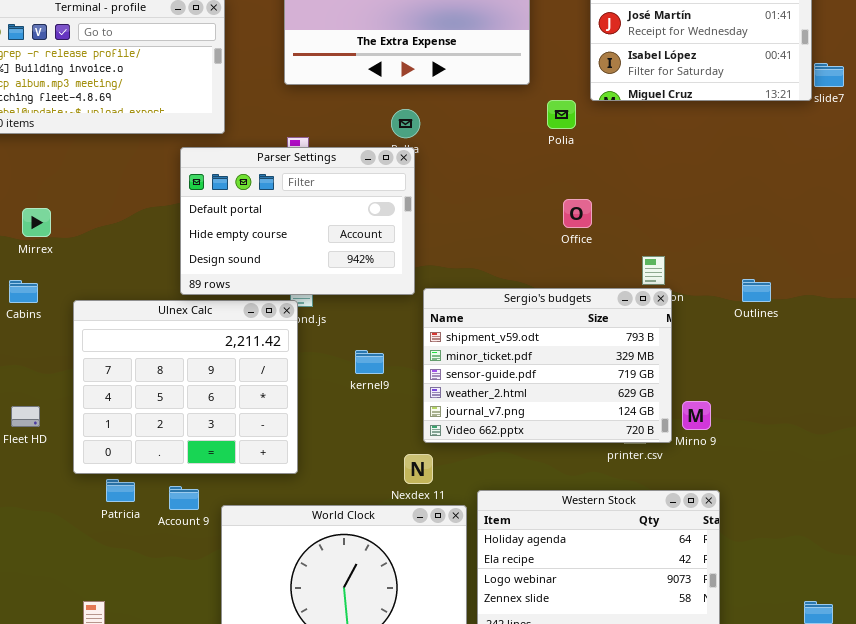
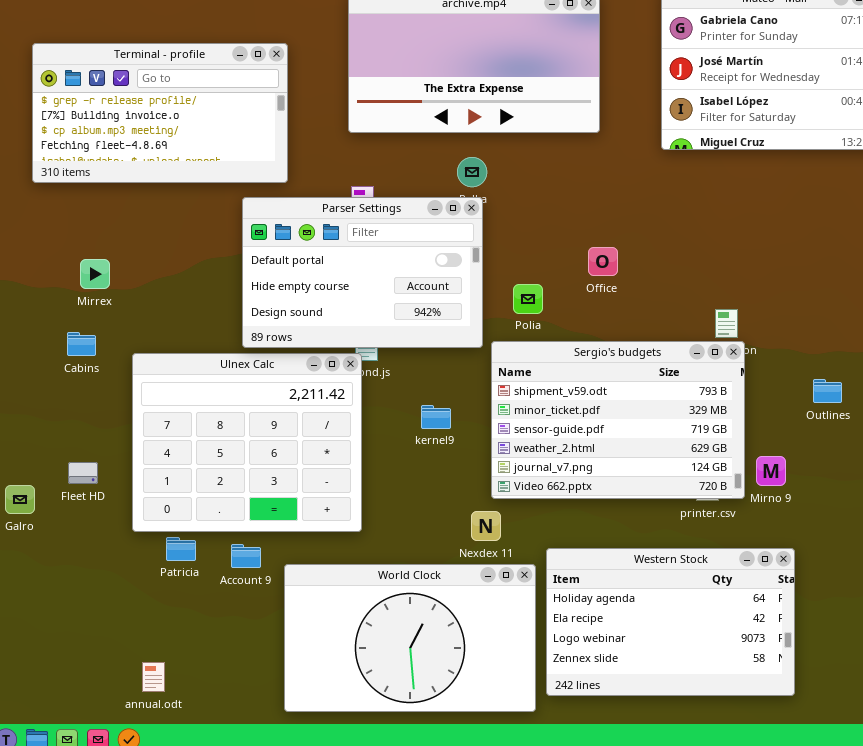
Polia: [547,100,576,129] -> [513,284,543,314], moved
Office: [563,199,592,228] -> [588,247,618,276], moved
Outlines: [742,279,771,302] -> [813,379,842,403], moved

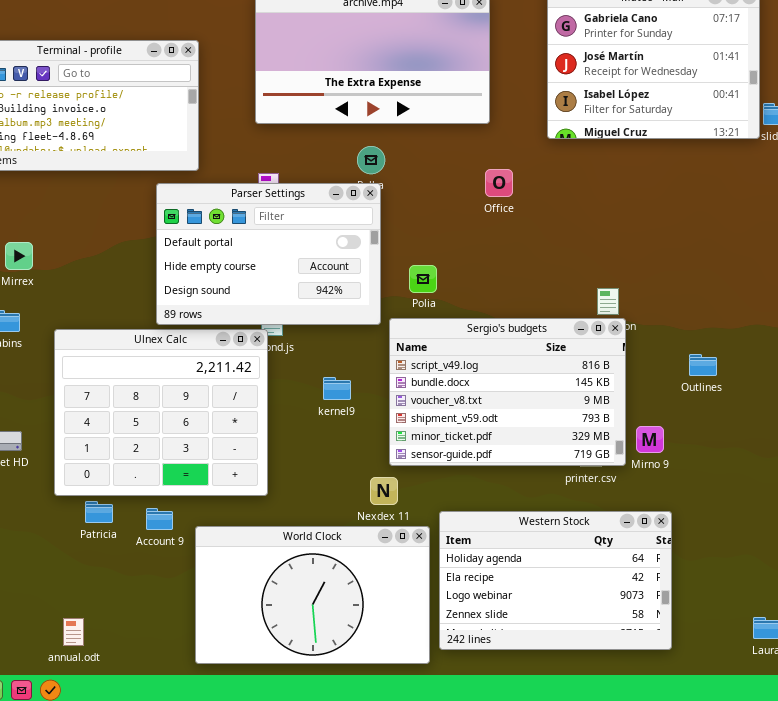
Office: [588,247,618,276] -> [485,169,513,197], moved
Sergio's budgets: [491,341,745,499] -> [389,318,626,466], scrolled up 3 rows

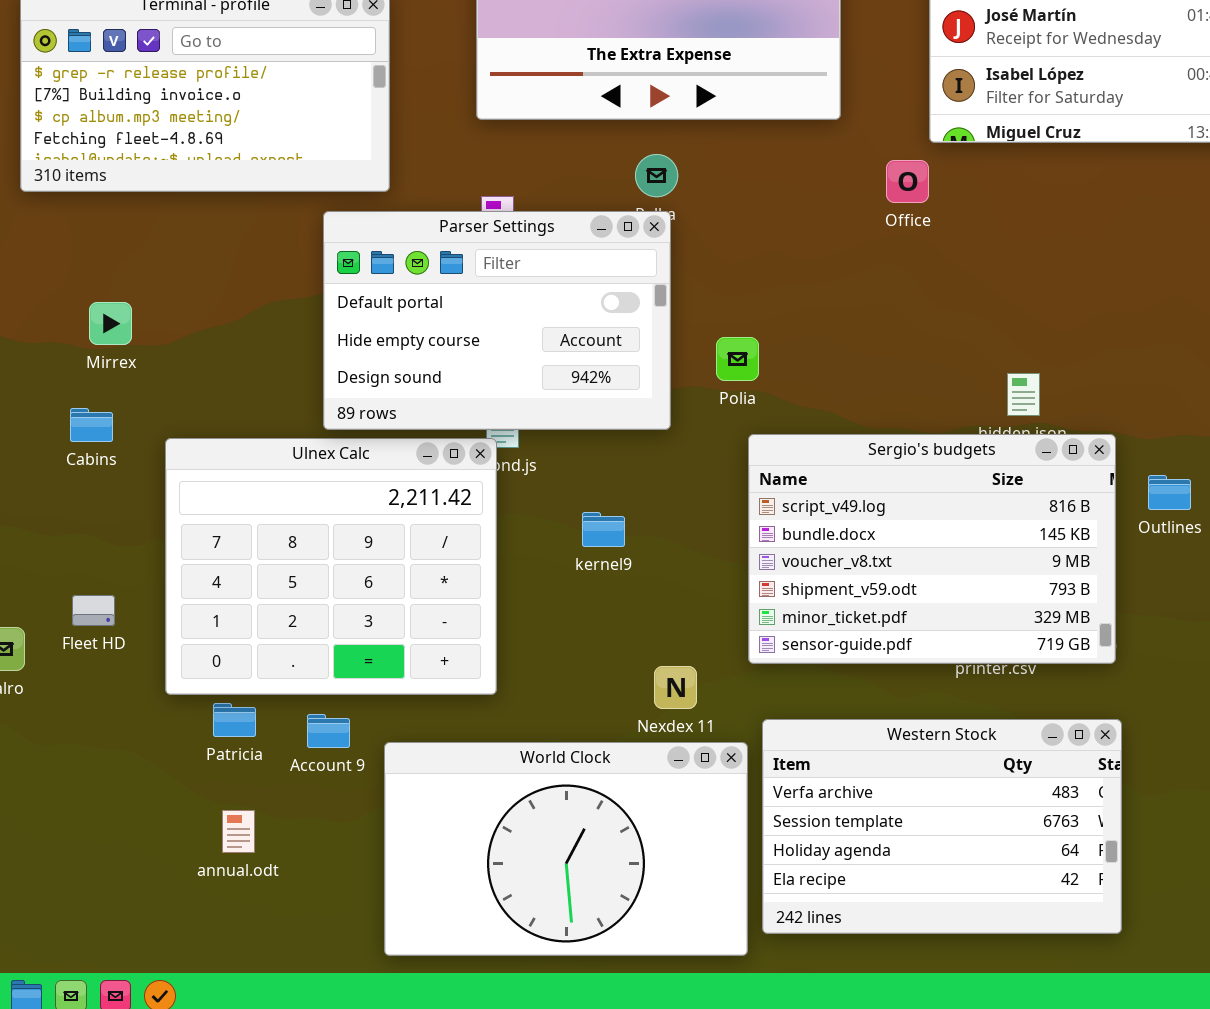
Office: [485,169,513,197] -> [886,160,929,203], moved
Sergio's budgets: [389,318,626,466] -> [748,434,1116,664], moved
Western Stock: [439,511,672,650] -> [762,719,1122,934], scrolled up 2 rows
annual.odt: [63,618,84,646] -> [222,810,255,853], moved

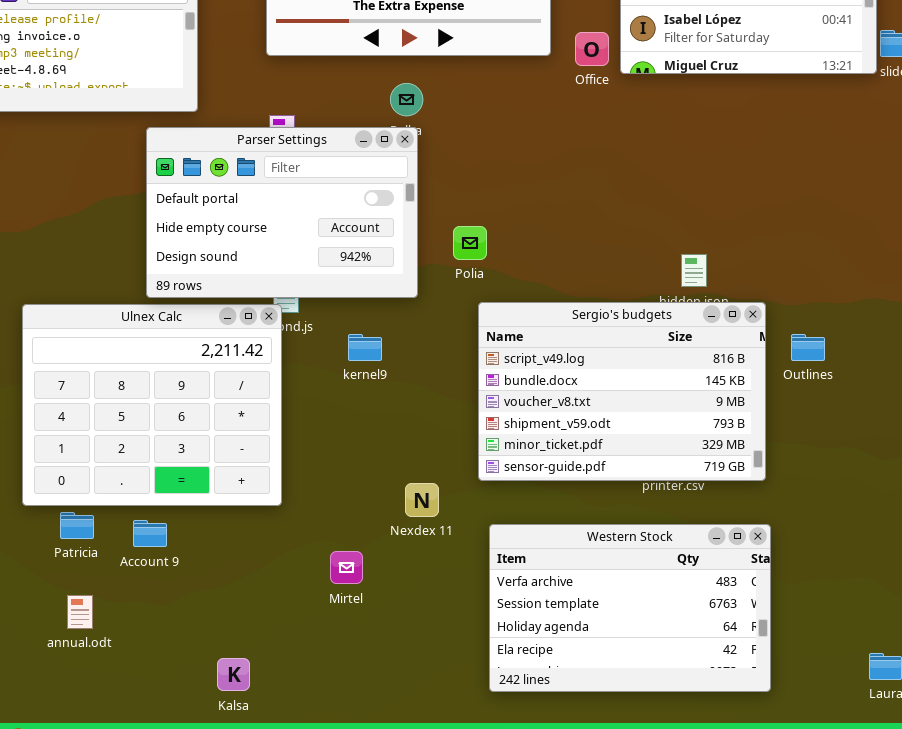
Office: [886,160,929,203] -> [575,32,609,66], moved
kernel9: [582,512,625,547] -> [348,334,382,361], moved
World Clock: [384,742,748,956] -> none, closed

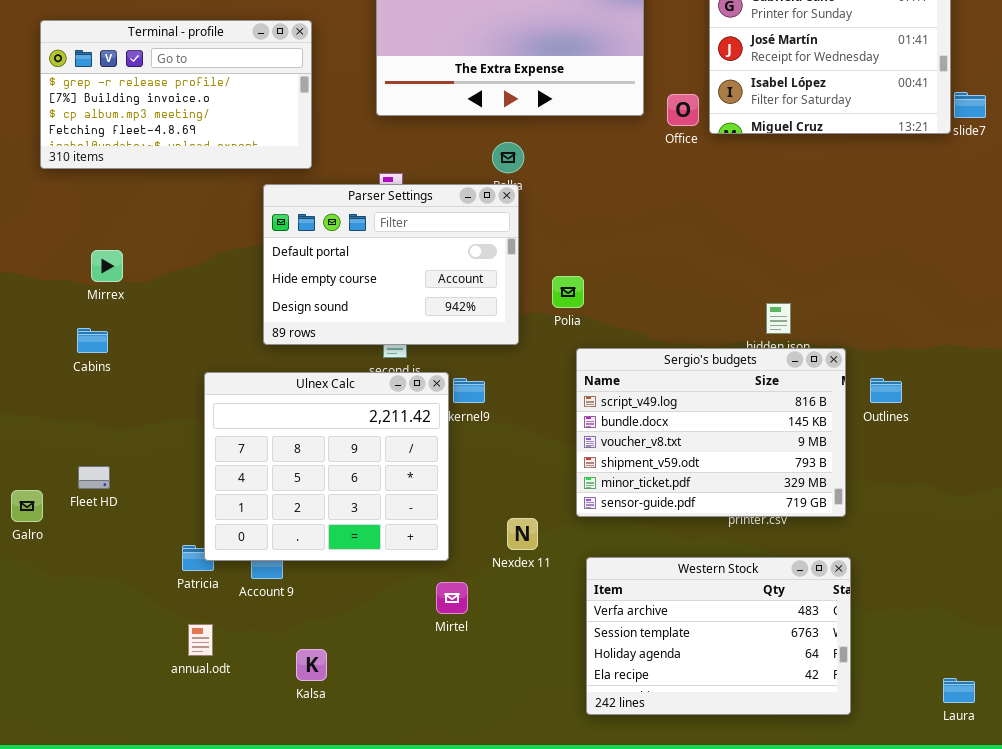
Ulnex Calc: [22,304,282,506] -> [204,372,449,561], moved
Kalsa: [217,658,250,691] -> [296,649,327,681], moved

